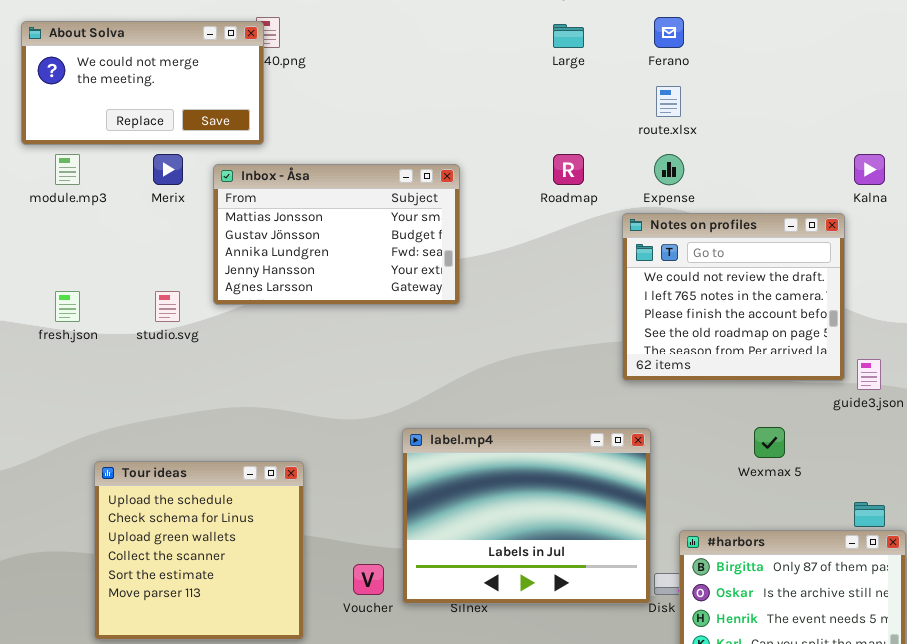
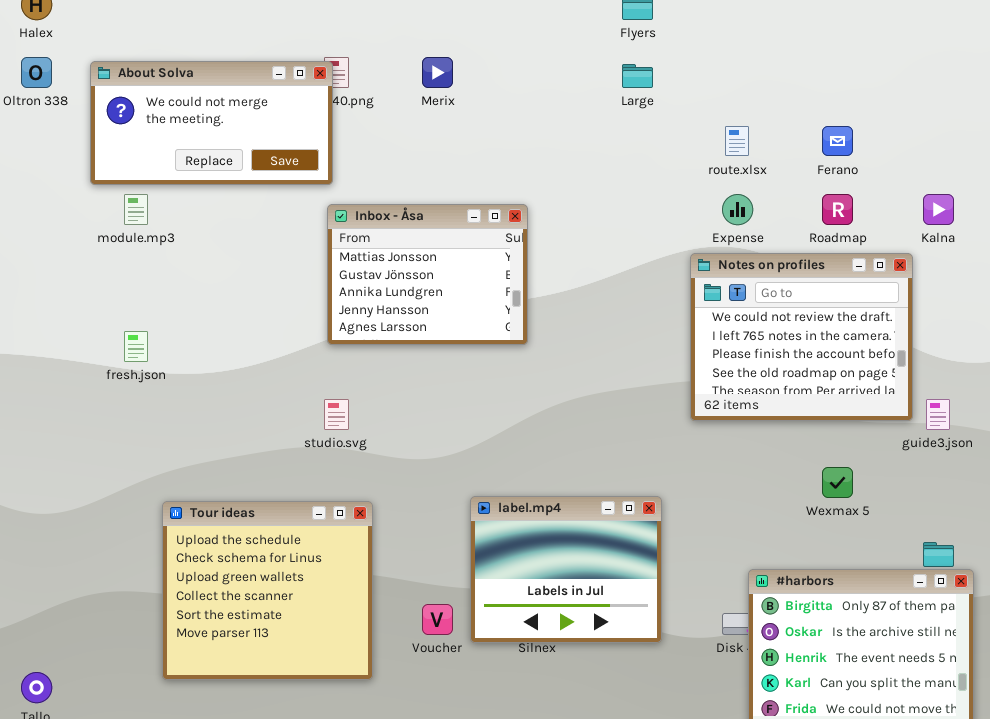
Ferano: [654,17,684,48] -> [822,126,853,156], moved
Merix: [153,154,183,185] -> [422,57,453,88], moved
Roadmap: [553,154,584,185] -> [822,194,853,225], moved
Inbox - Åsa: [213,164,460,305] -> [327,204,528,345], resized
studio.svg: [155,291,180,322] -> [324,399,349,430], moved
label.mp4: [402,428,651,604] -> [470,496,662,643], resized

